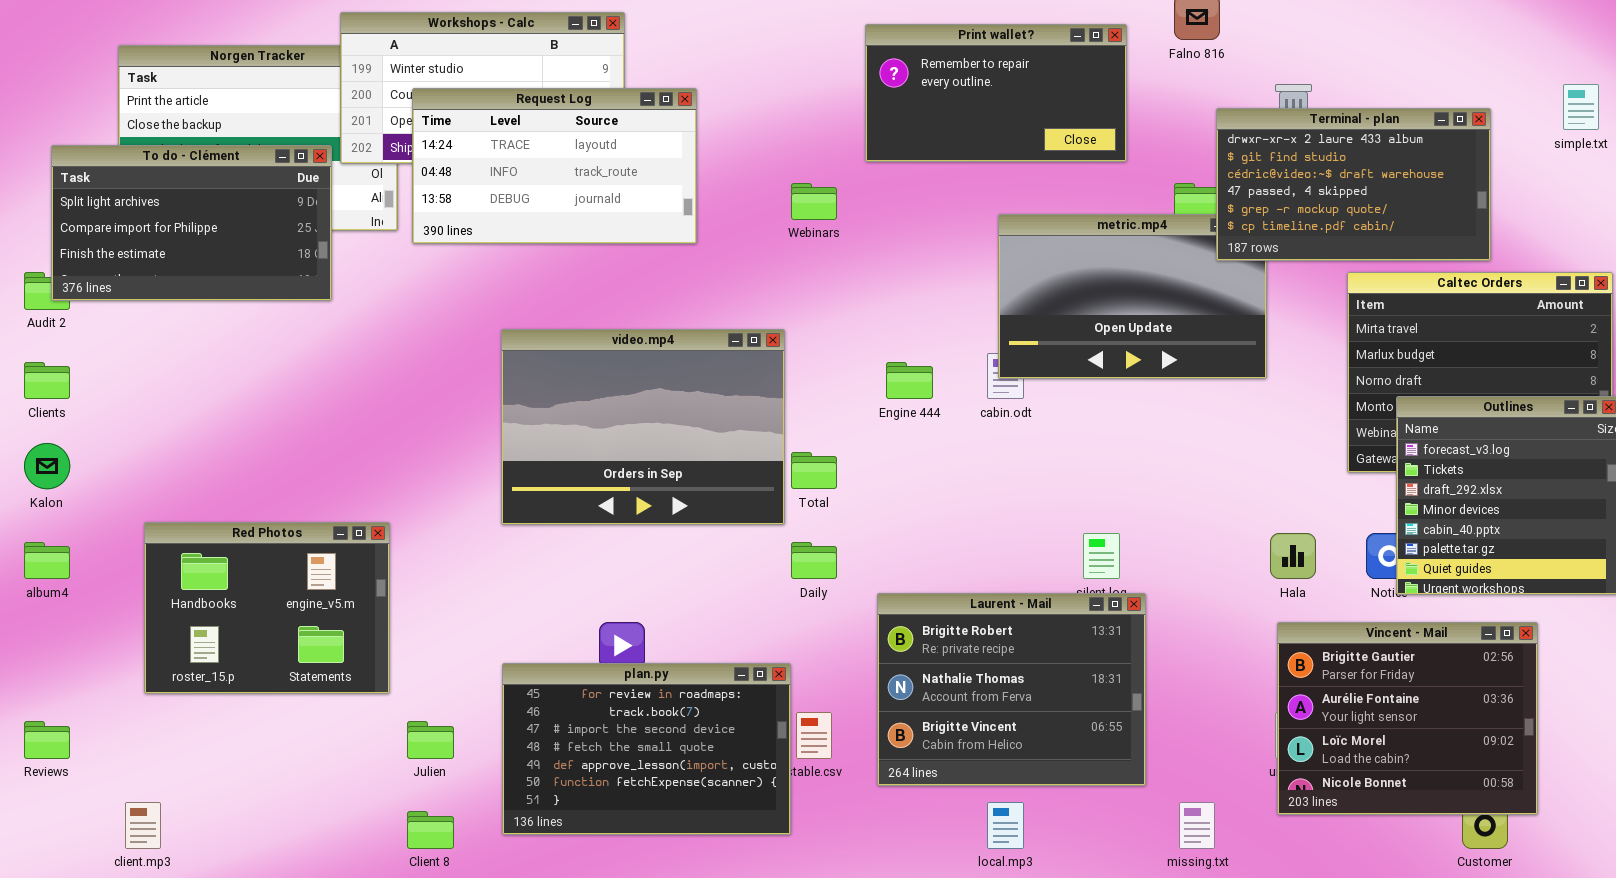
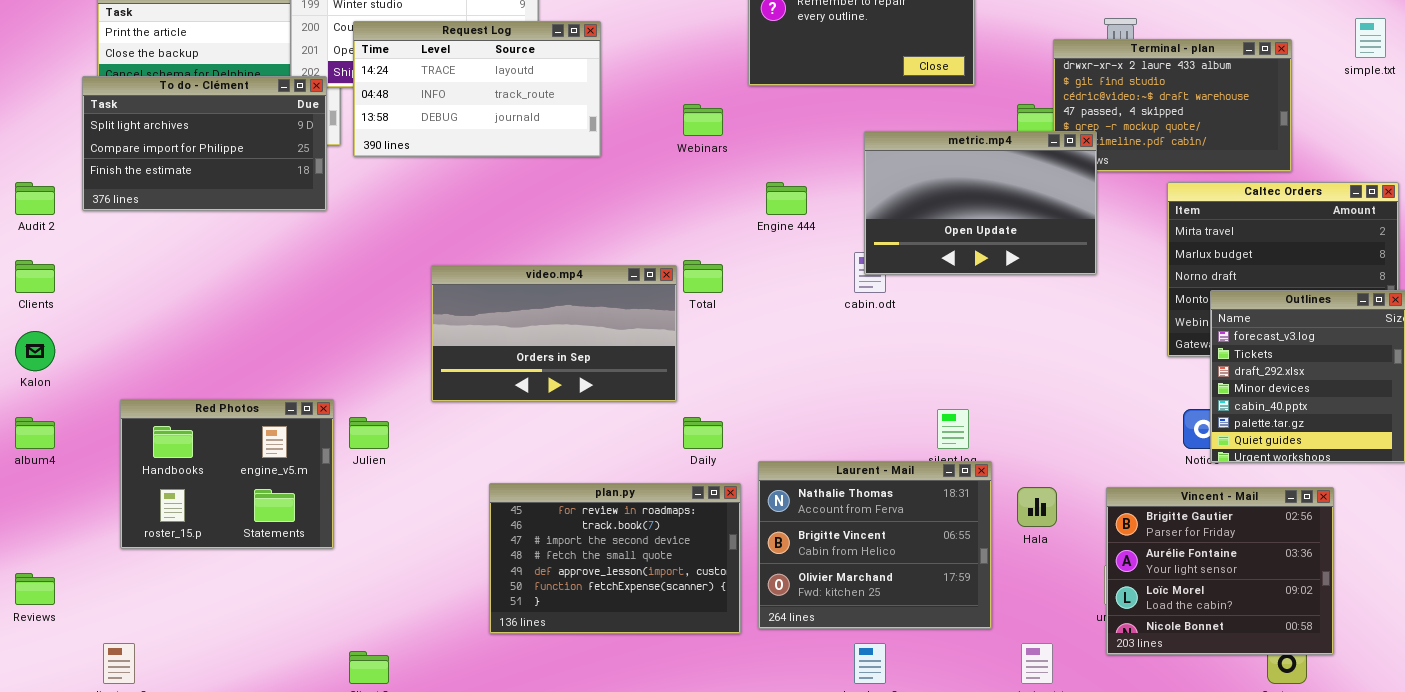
To do - Clément: [51,145,332,301] -> [82,76,327,211], moved
metric.mp4: [998,214,1267,379] -> [864,131,1097,275], raised
video.mp4: [501,329,785,525] -> [431,265,677,402], resized
Engine 444: [886,362,933,399] -> [766,182,807,215], moved
Total: [791,452,837,489] -> [683,260,723,293], moved
Hala: [1270,533,1316,579] -> [1017,487,1057,527], moved
Laurent - Mail: [877,593,1146,786] -> [758,461,992,629], scrolled down 1 row
plan.py: [502,663,791,835] -> [489,483,741,634], moved
Julien: [407,721,454,759] -> [349,417,389,449], moved

